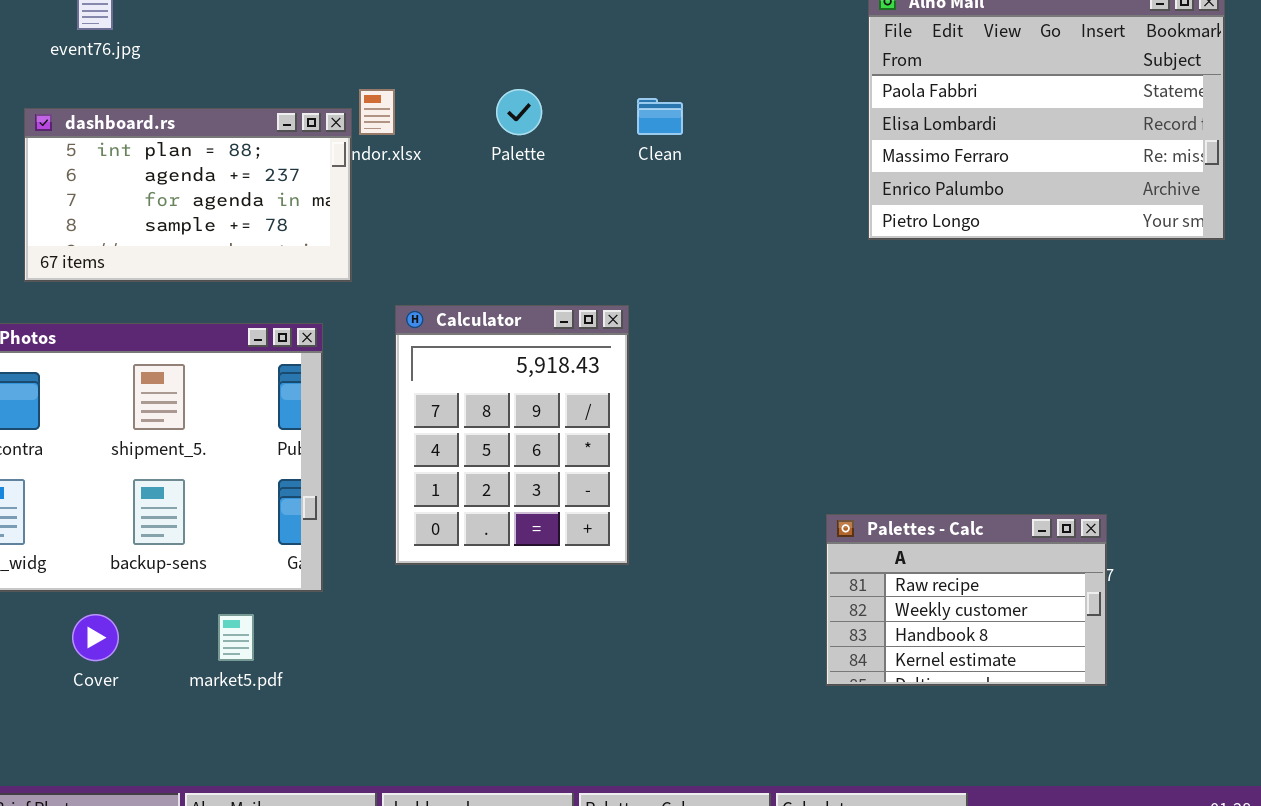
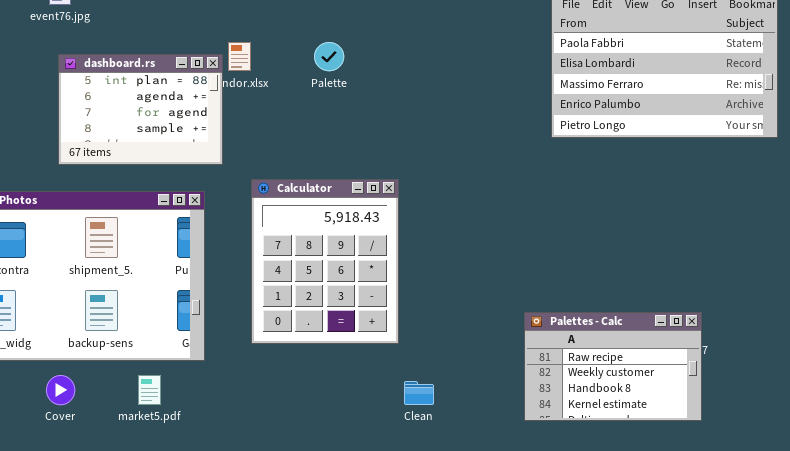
Clean: [637,98,683,135] -> [404,381,434,405], moved
dashboard.rs: [24,108,352,282] -> [58,54,223,165], resized

